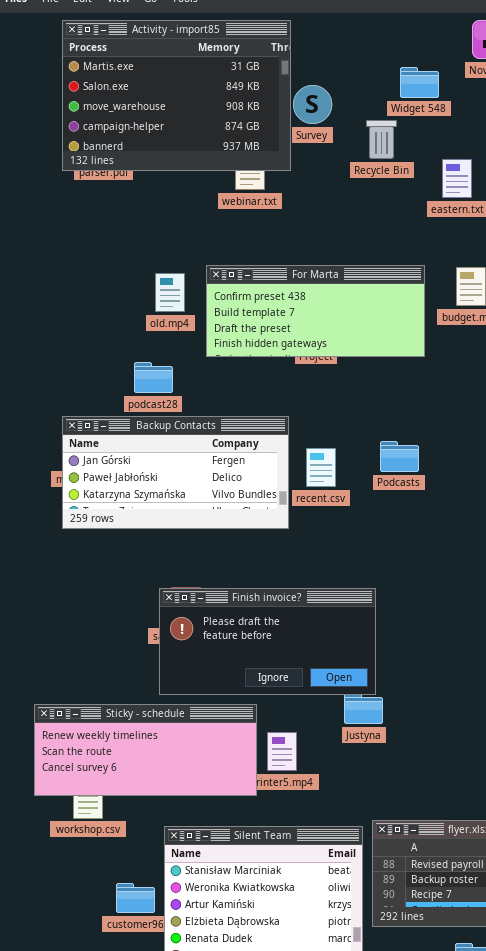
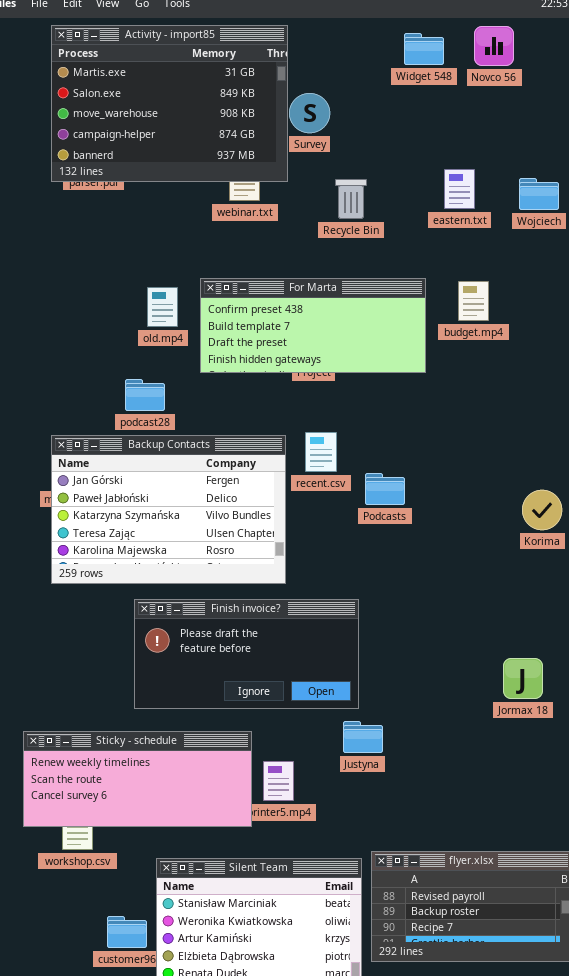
Widget 548: [400,67,439,98] -> [404,33,444,65], moved
Recycle Bin: [366,120,397,159] -> [335,179,367,219], moved
Backup Contacts: [62,416,289,529] -> [51,435,286,584], resized
Podcasts: [380,441,419,472] -> [365,473,405,505], moved
recent.csv: [306,448,336,487] -> [305,432,337,472], moved
Finish invoice?: [159,588,376,695] -> [134,599,359,709], moved

